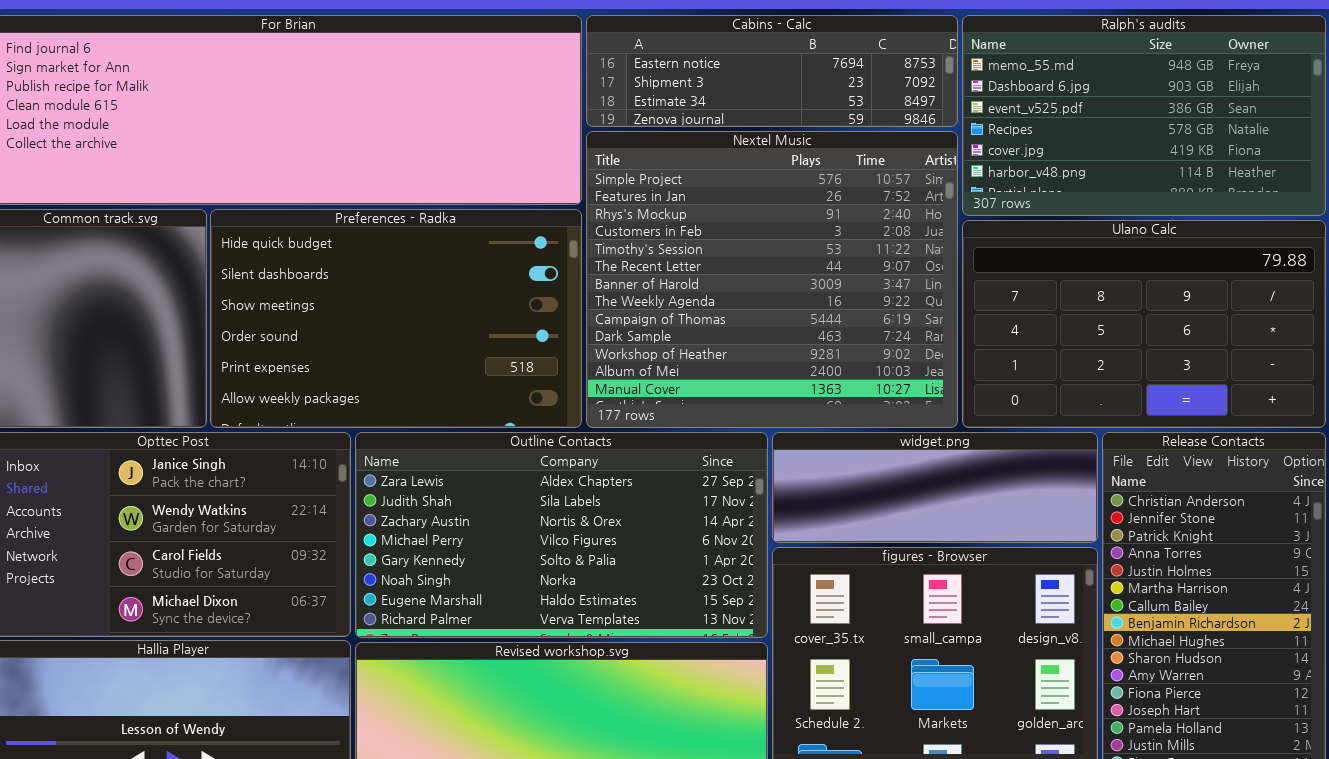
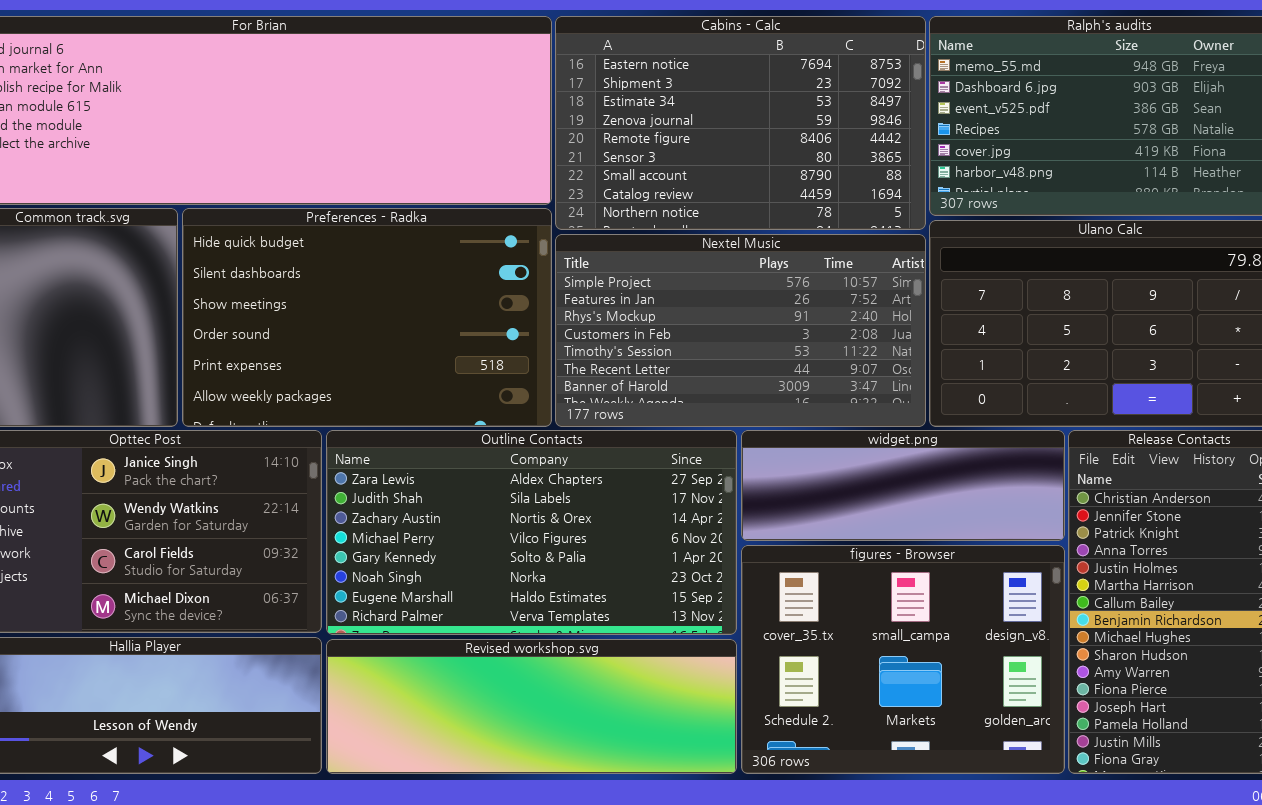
Cabins - Calc: [586,15,958,127] -> [555,16,926,230], resized
Nextel Music: [586,131,958,428] -> [555,234,926,427], resized

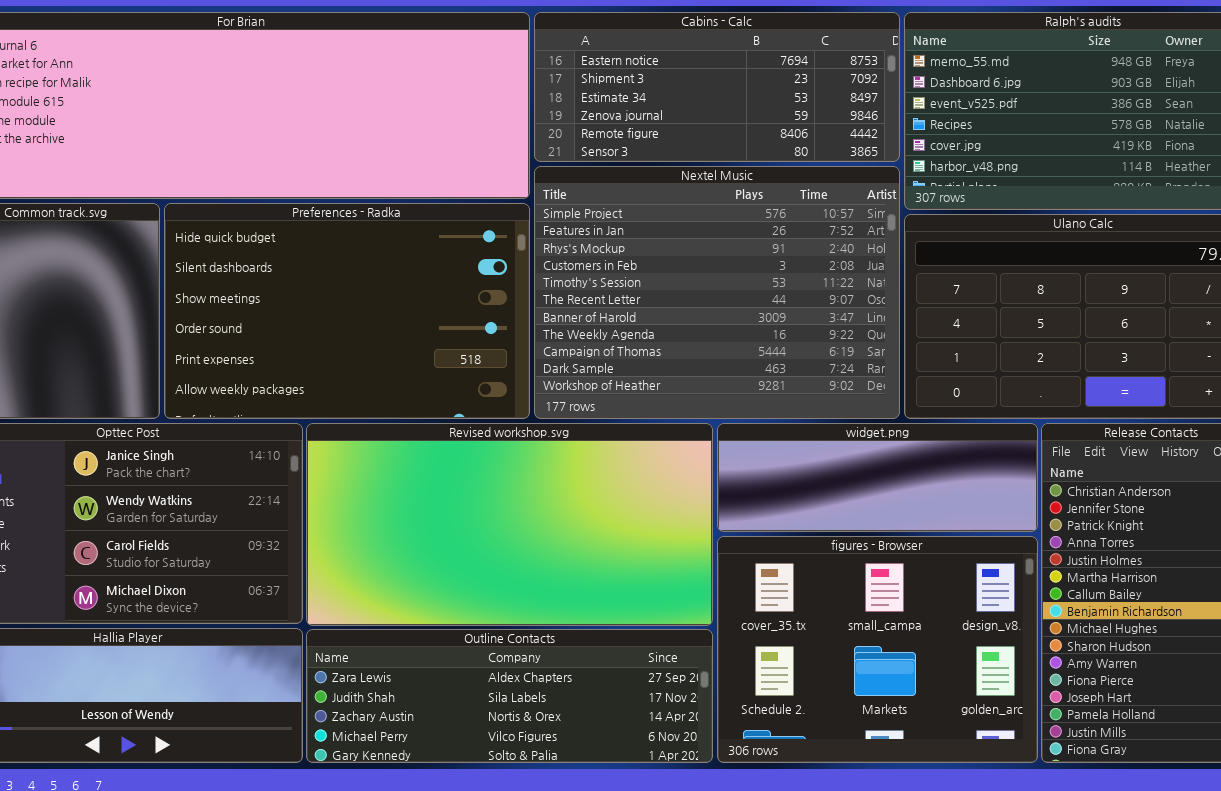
Cabins - Calc: [555,16,926,230] -> [534,12,900,162], resized
Nextel Music: [555,234,926,427] -> [534,166,900,419], resized
Outline Contacts: [326,430,737,635] -> [306,629,713,763], moved, resized
Revised workshop.svg: [326,639,737,774] -> [306,423,713,626], moved, resized

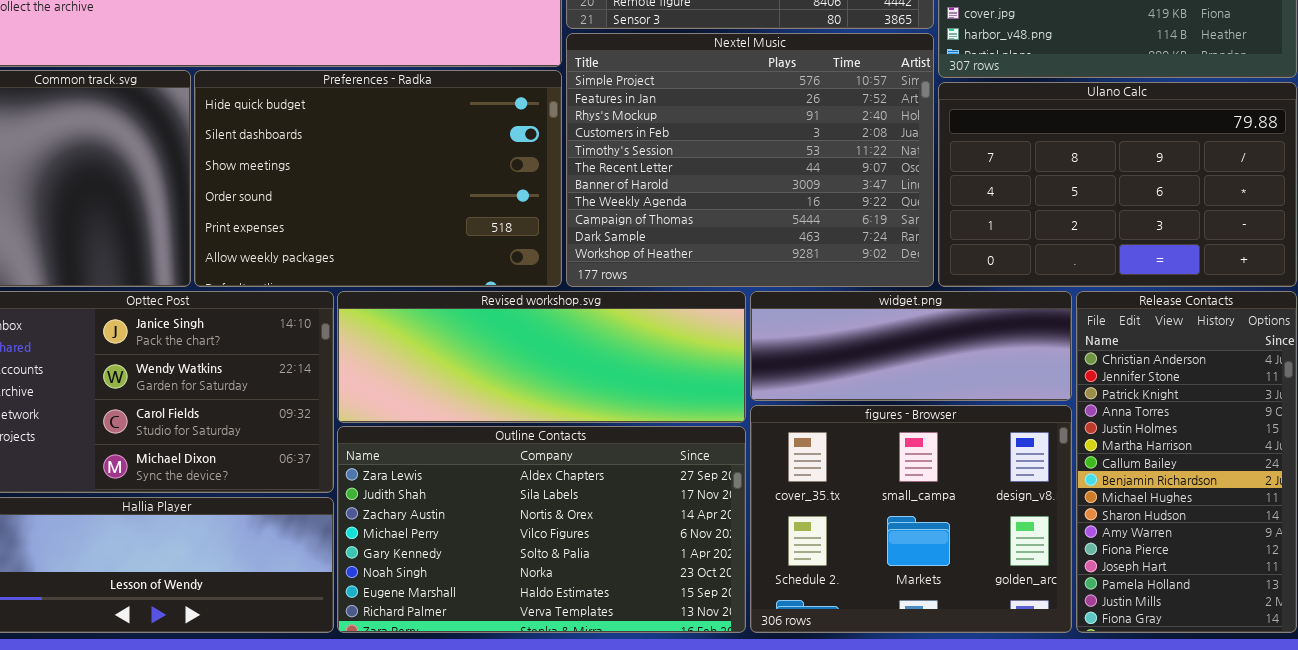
Revised workshop.svg: [306,423,713,626] -> [337,291,746,423], resized
Outline Contacts: [306,629,713,763] -> [337,426,746,633], resized

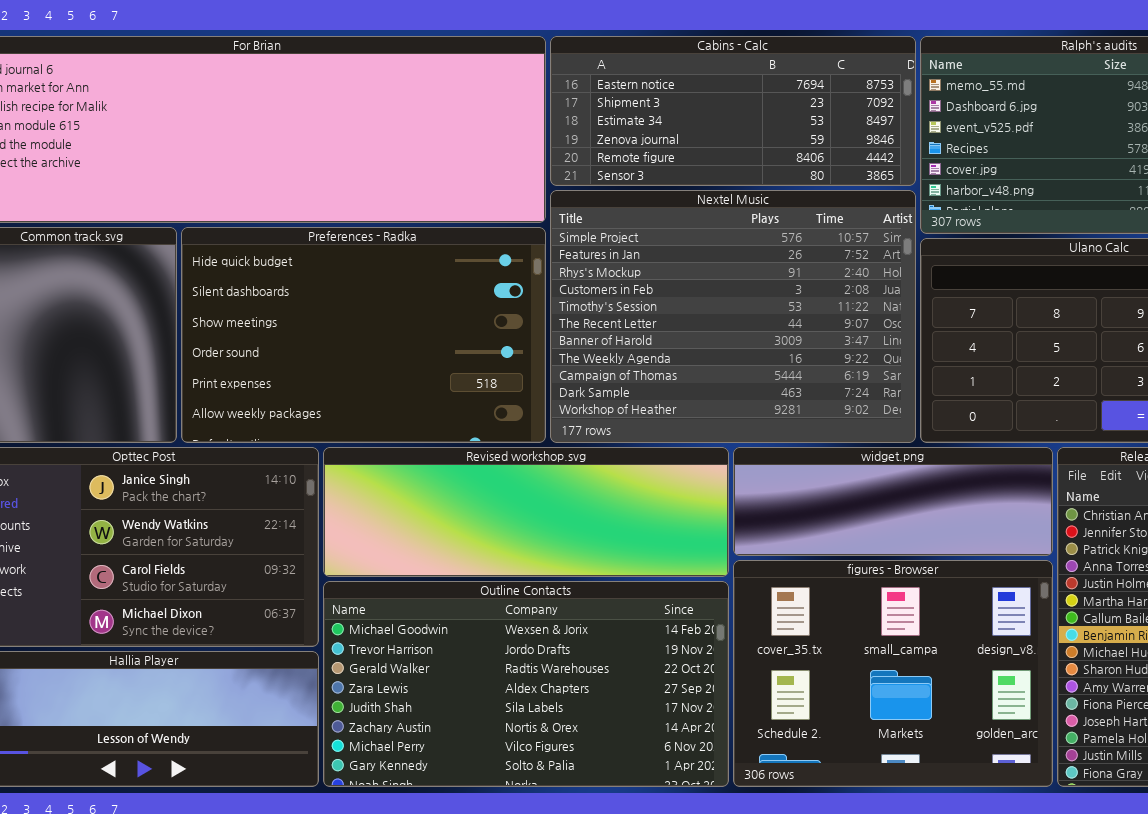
Outline Contacts: [337,426,746,633] -> [323,581,729,787], scrolled up 3 rows

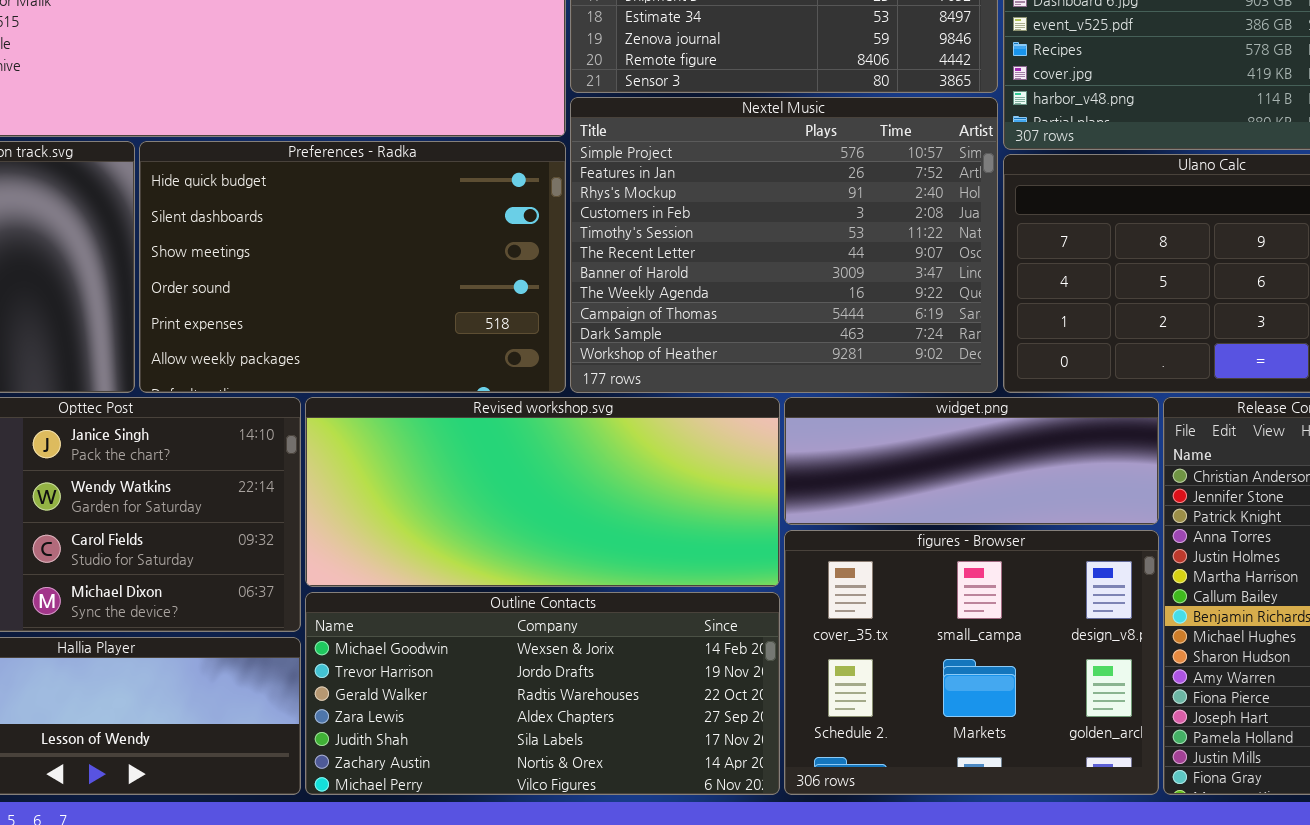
Revised workshop.svg: [323,447,729,577] -> [305,397,780,587], resized
Outline Contacts: [323,581,729,787] -> [305,592,780,795], resized

